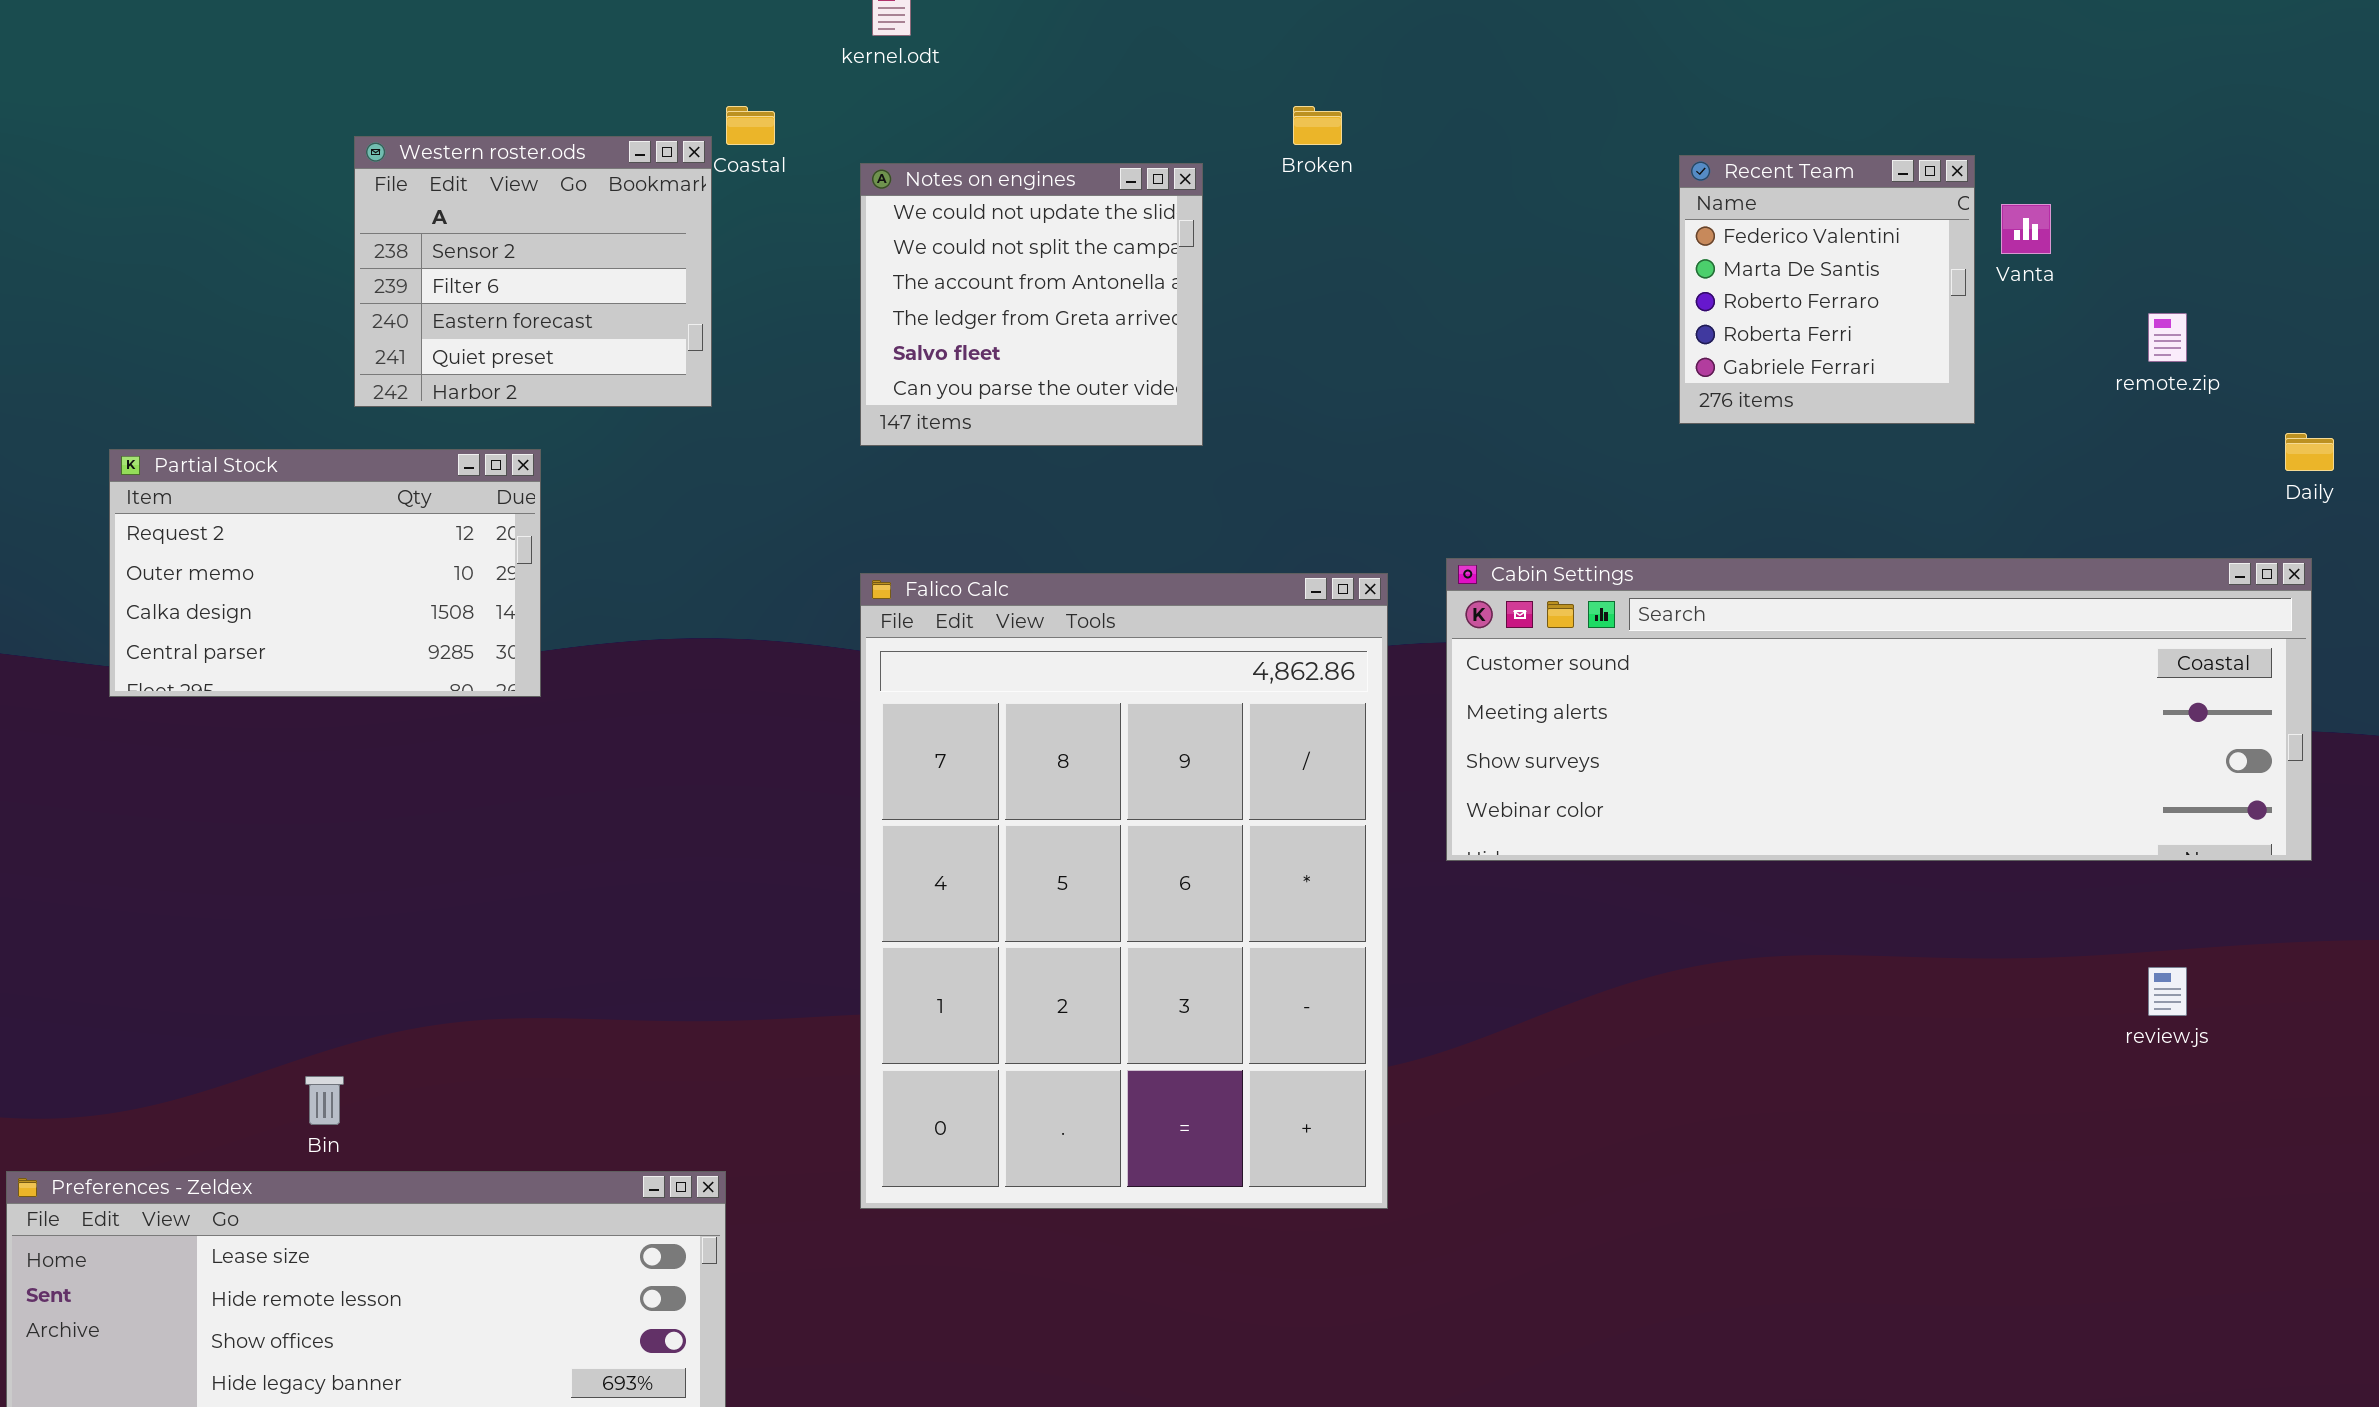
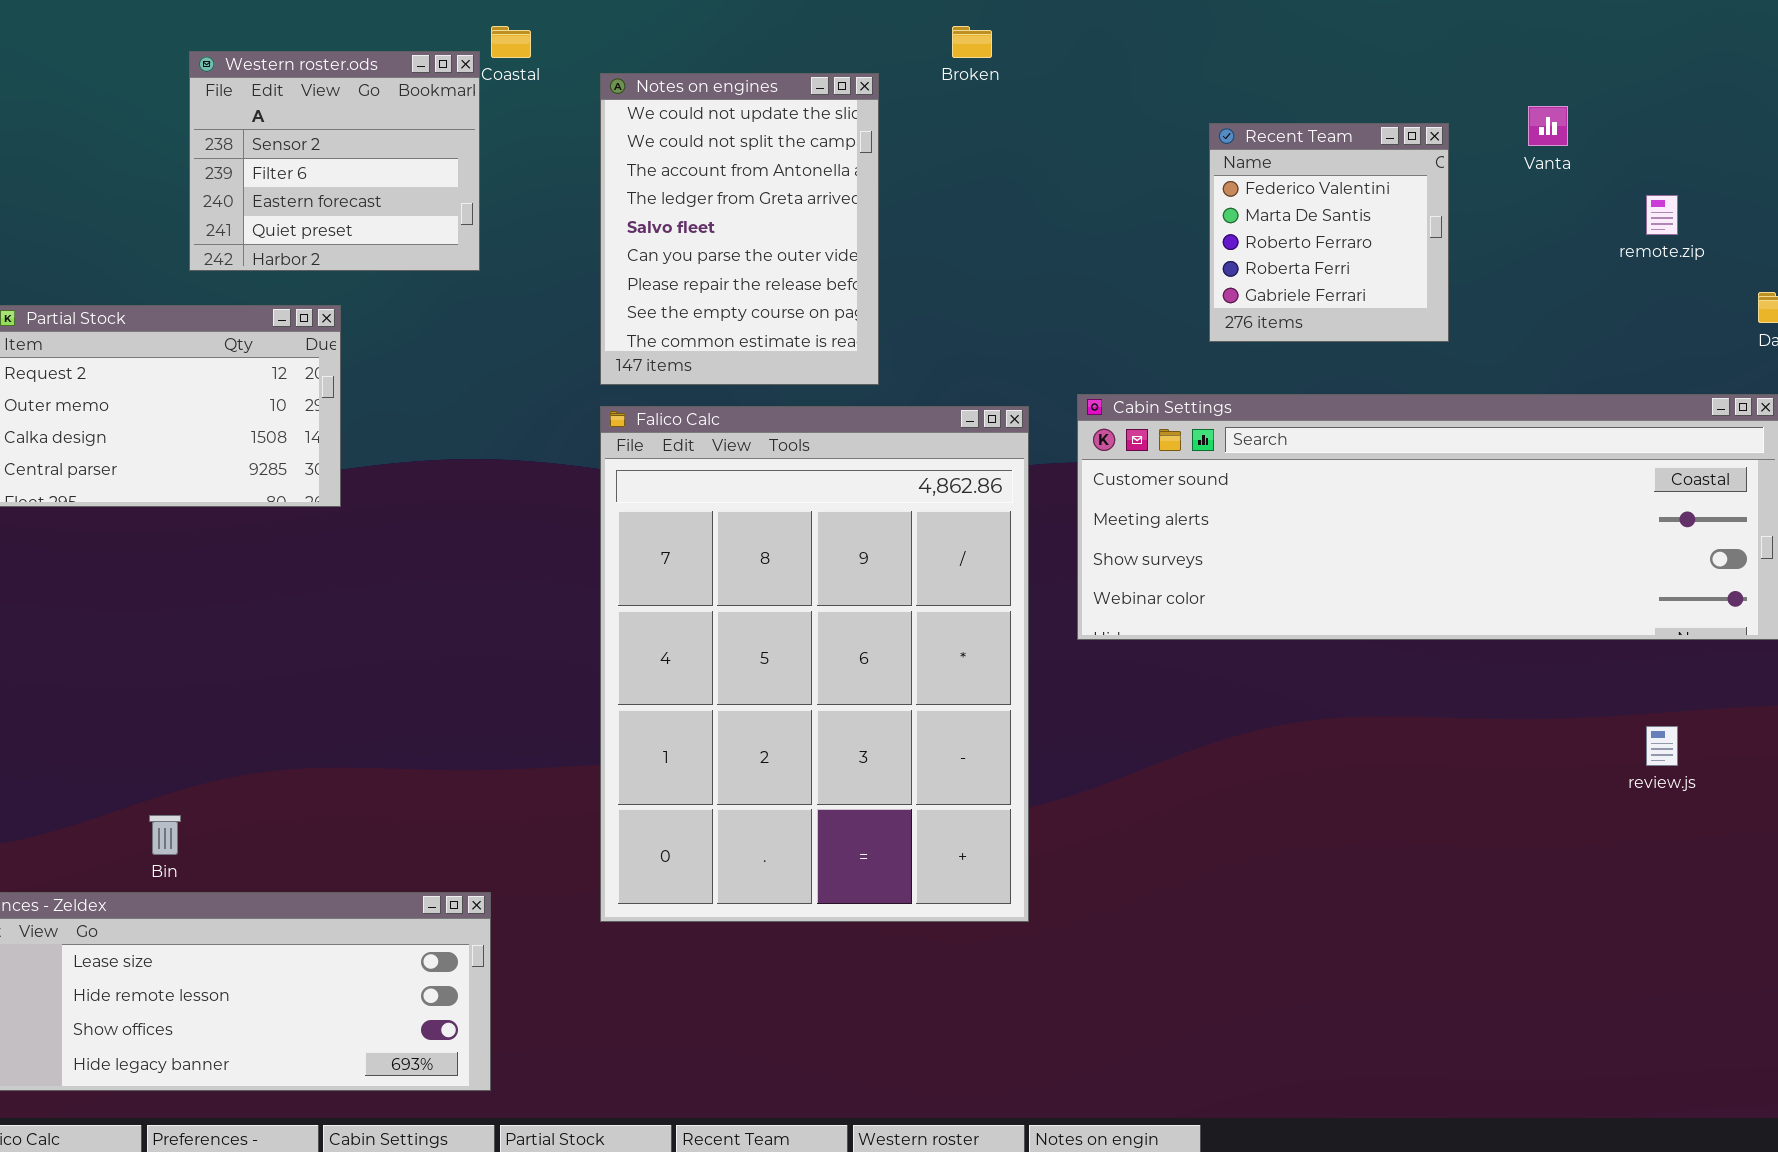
Recent Team: [1679,155,1975,424] -> [1209,123,1449,342], moved
Notes on engines: [860,163,1203,446] -> [600,73,879,385], resized

